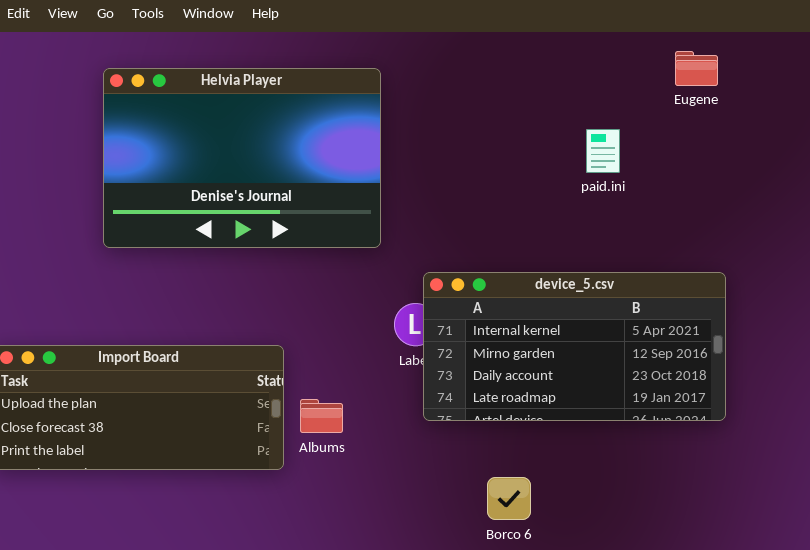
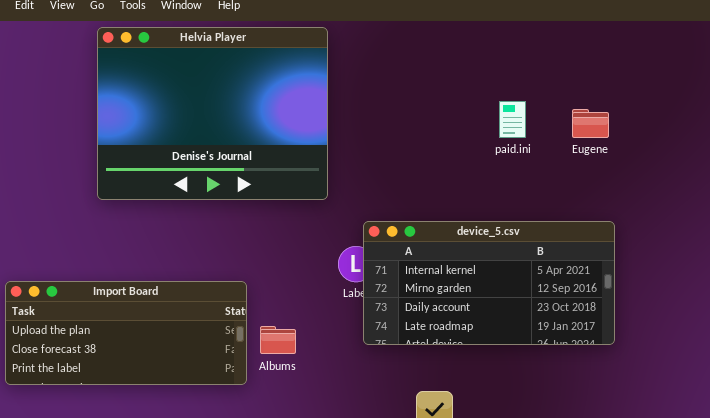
Eugene: [675,51,718,86] -> [572,109,609,138], moved
Helvia Player: [103,68,381,248] -> [97,27,328,200], resized

